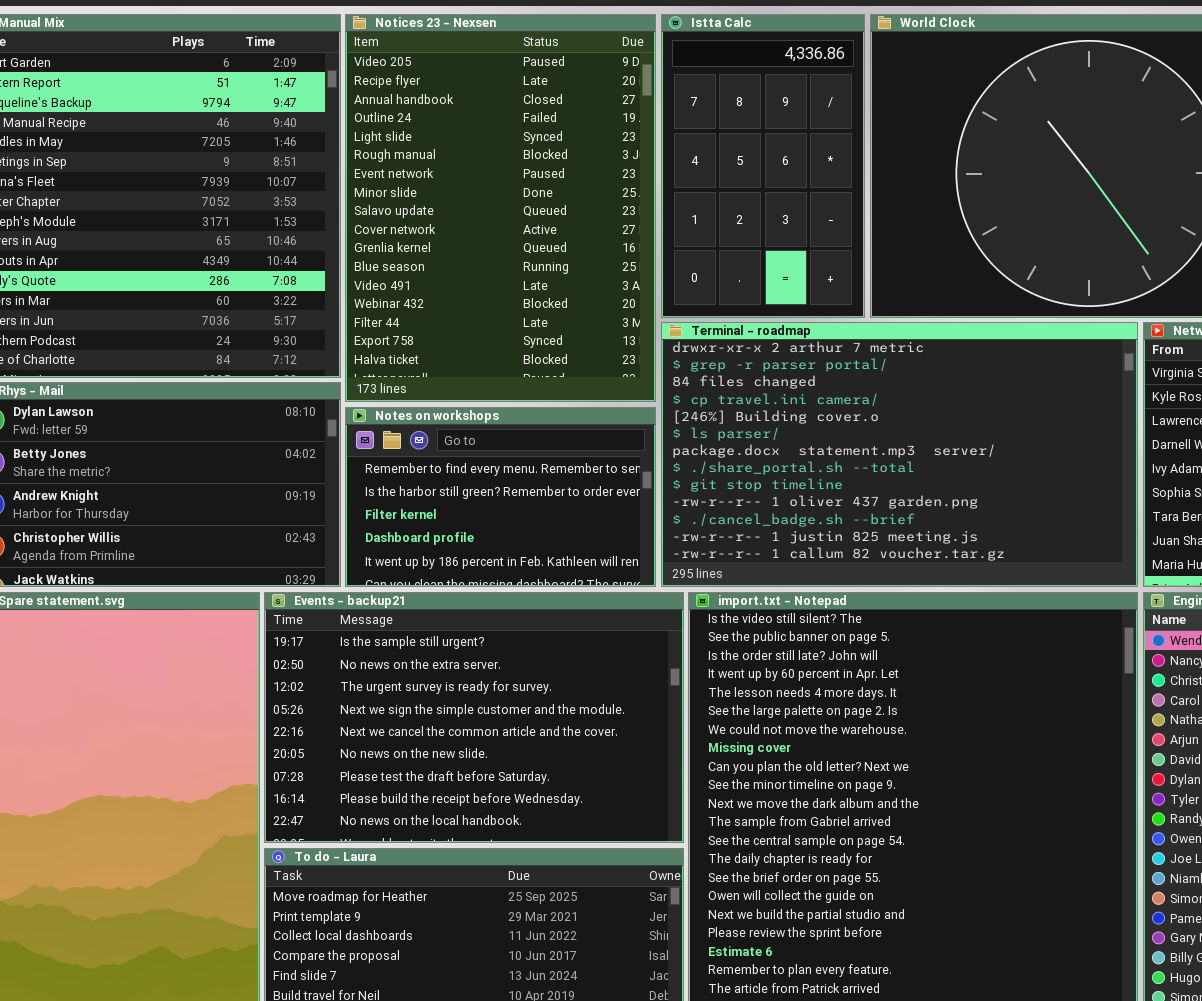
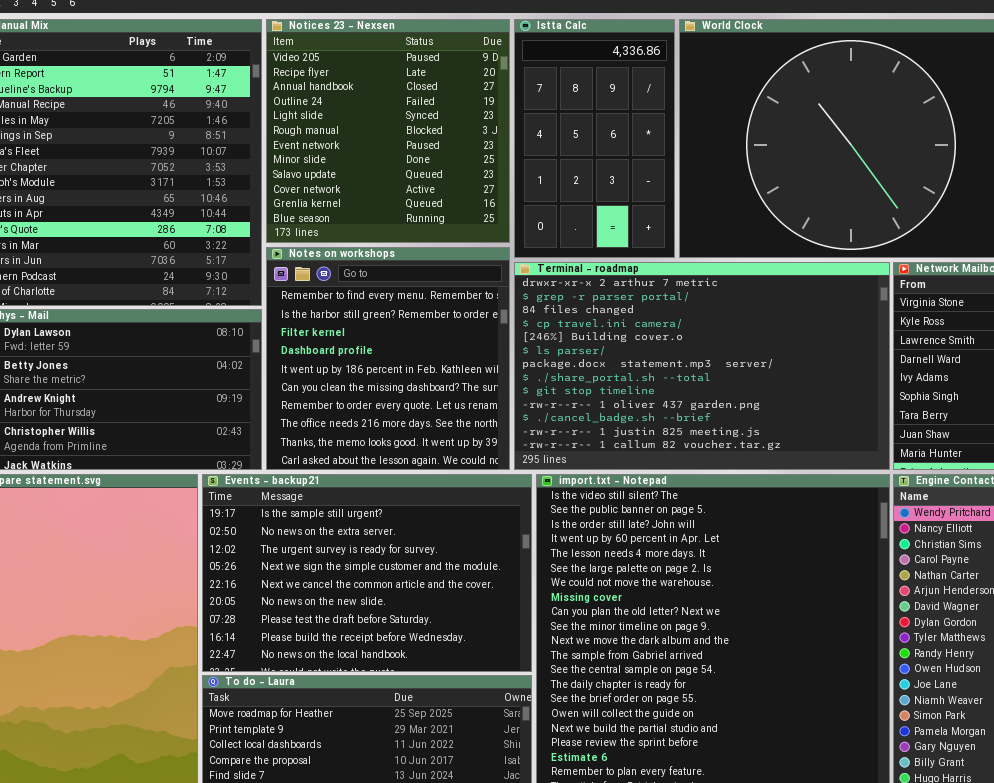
Notices 23 - Nexsen: [345,14,656,402] -> [266,19,510,243], resized
Notes on workshops: [345,407,656,587] -> [266,247,510,470], resized

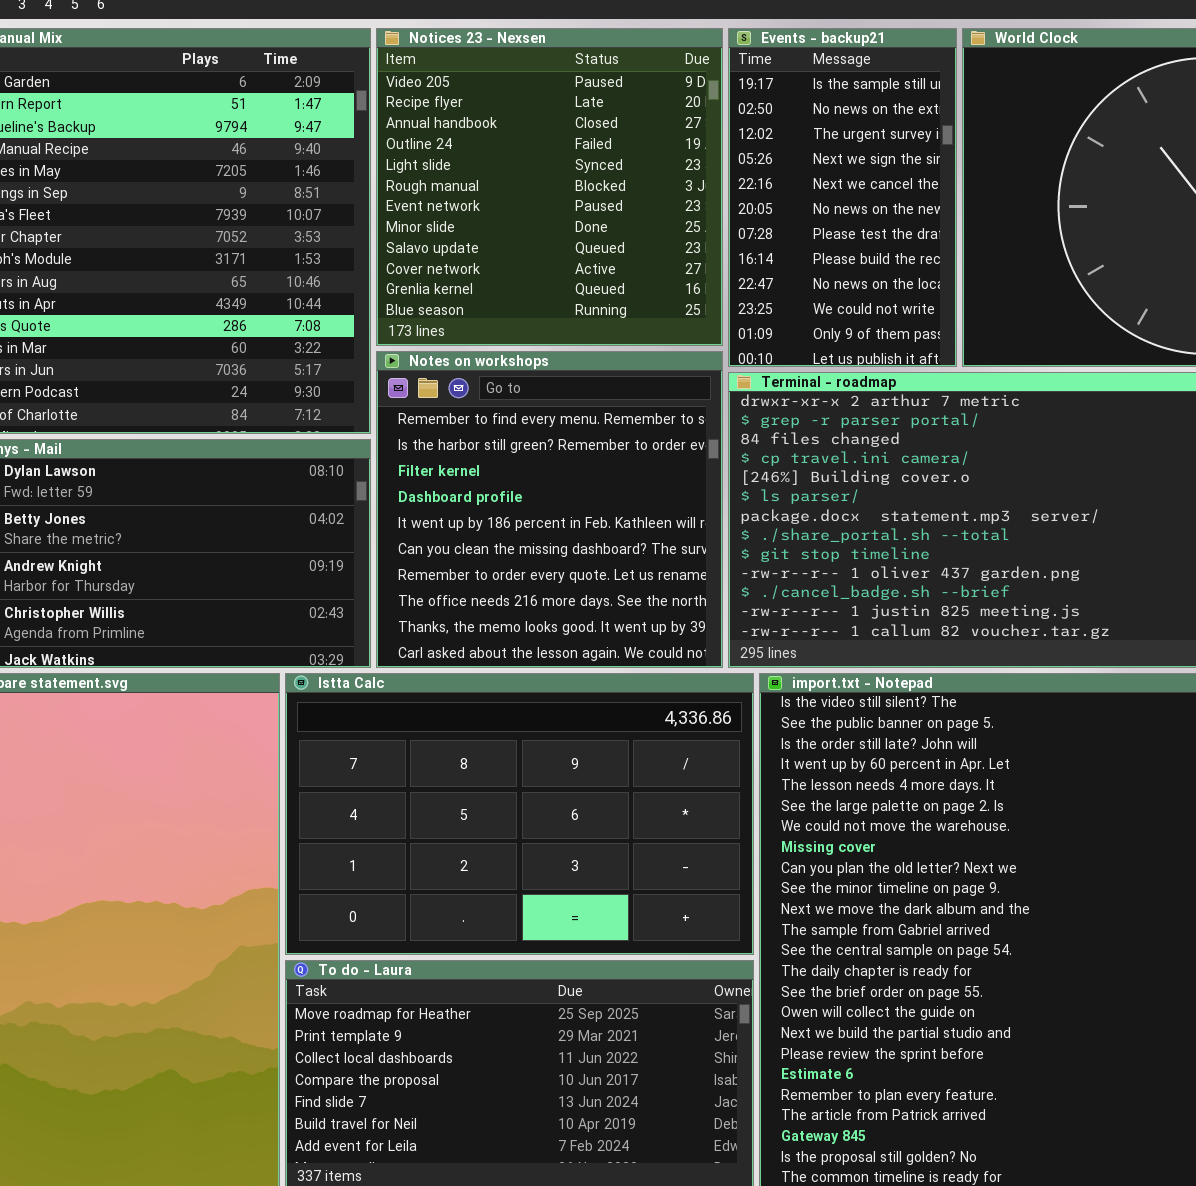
Istta Calc: [514,19,675,258] -> [285,673,754,955], moved, resized
Events - backup21: [202,474,532,672] -> [728,28,957,367], moved, resized

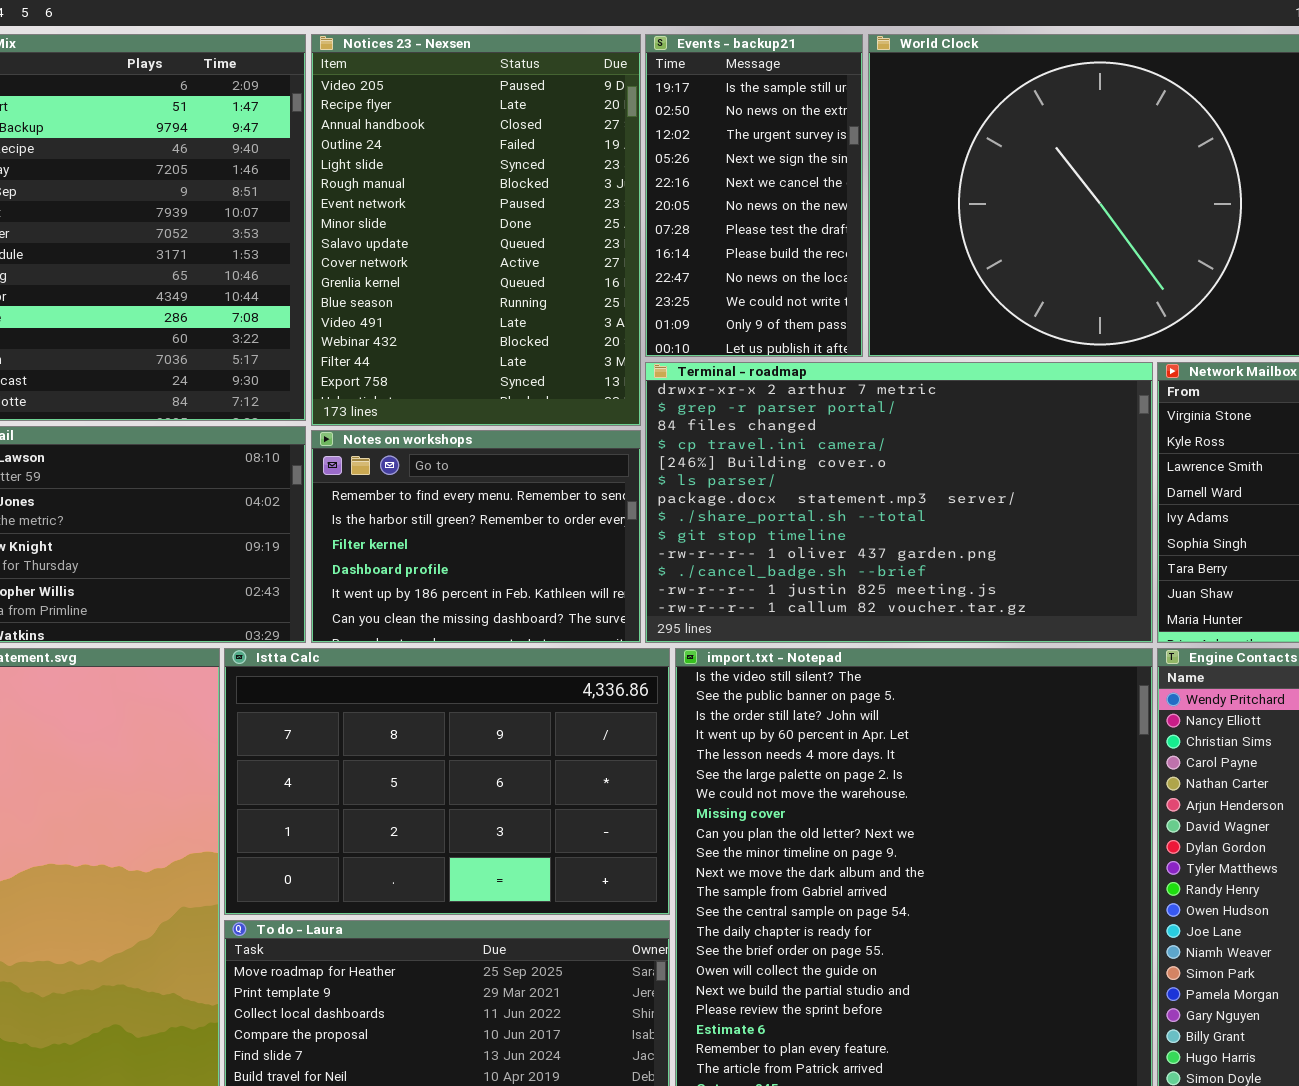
Notices 23 - Nexsen: [376,28,723,346] -> [311,34,641,426], resized
Notes on workshops: [376,351,723,668] -> [311,430,641,643], resized

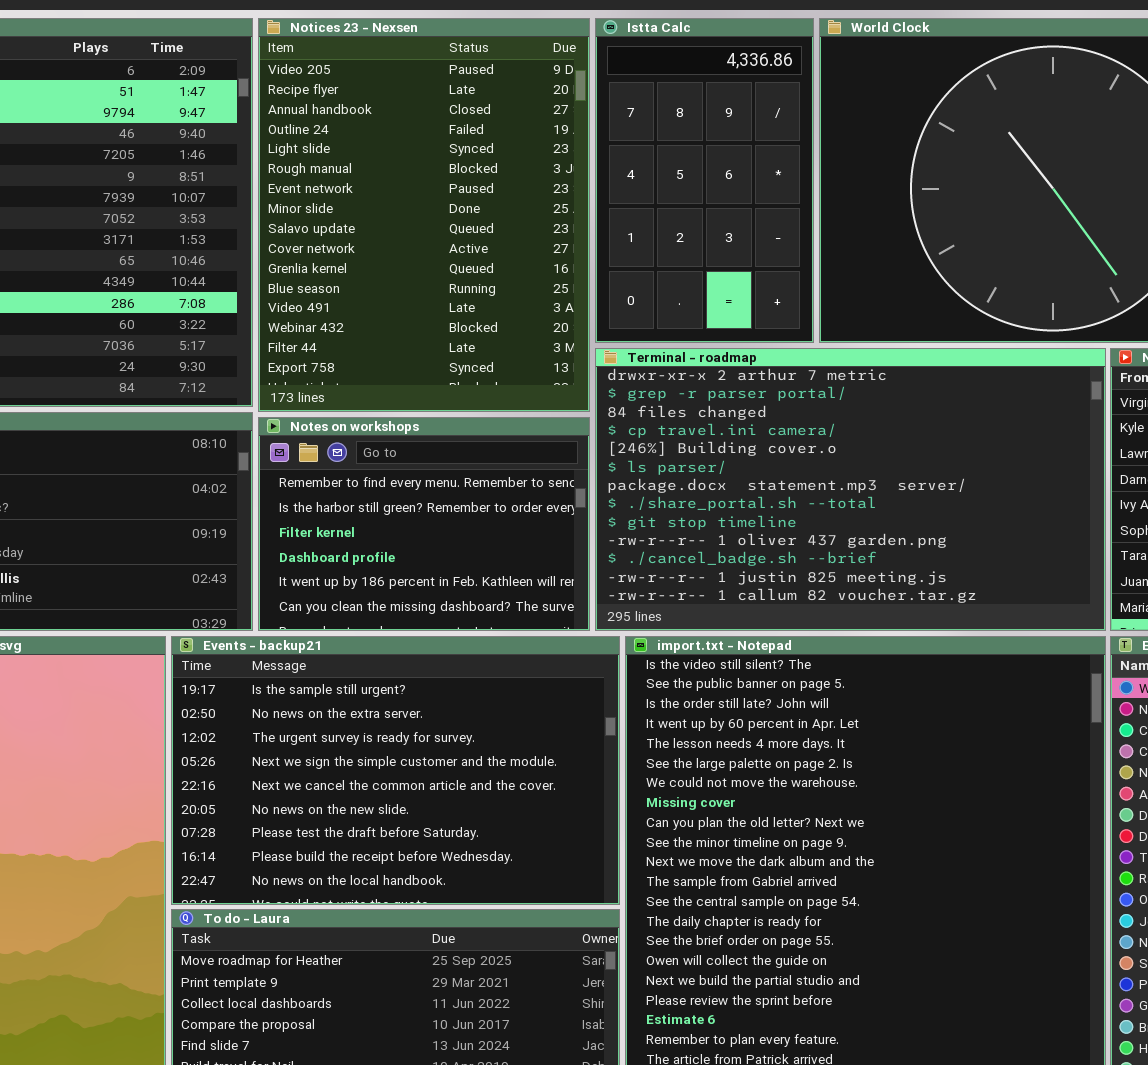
Events - backup21: [645,34,863,357] -> [171,636,620,905], moved, resized
Istta Calc: [224,648,670,915] -> [595,18,814,343], moved, resized

